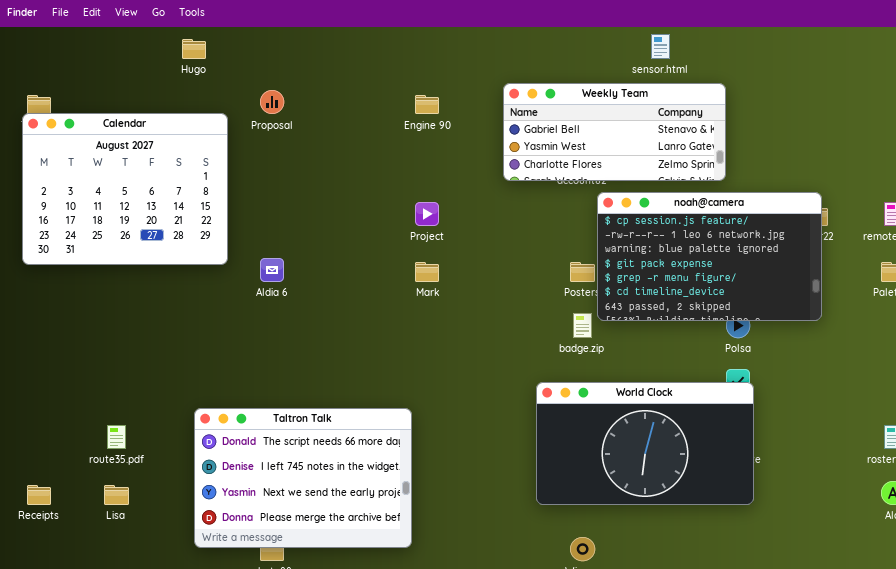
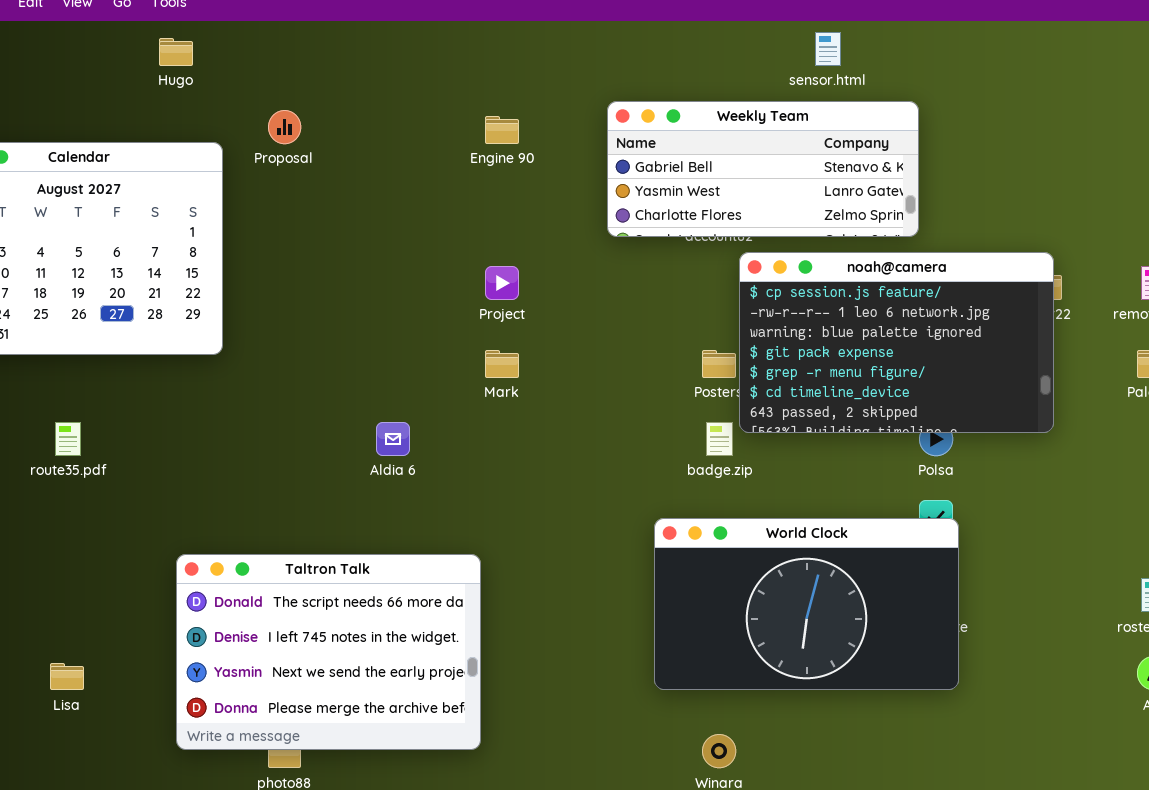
Aldia 6: [260,258,284,282] -> [376,422,410,456], moved
route35.pdf: [107,425,126,449] -> [55,422,81,456], moved

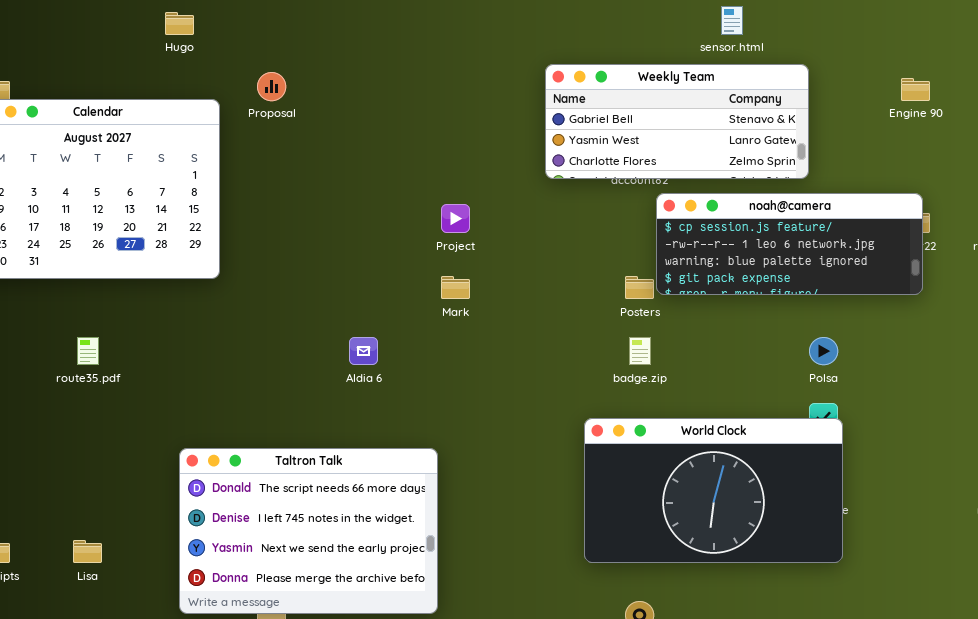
Engine 90: [485,116,519,144] -> [901,78,930,101], moved
noah@camera: [739,252,1054,433] -> [656,193,923,295], resized

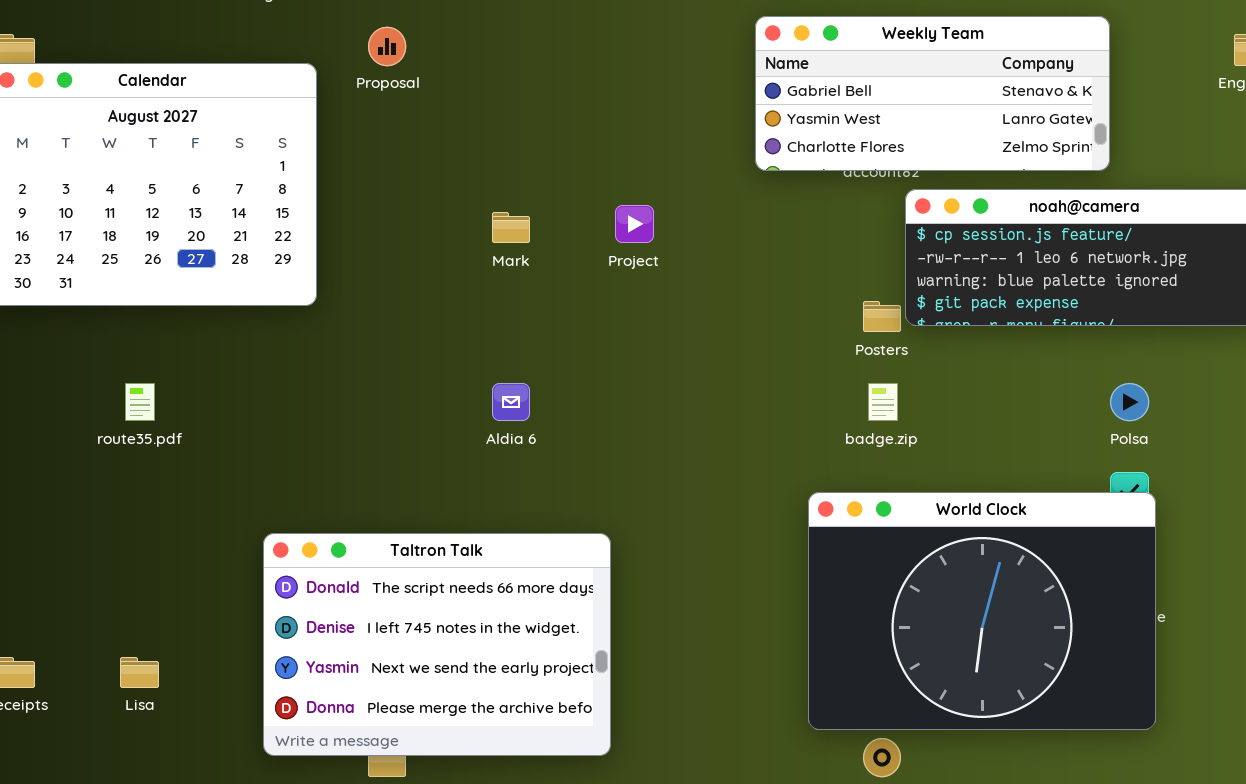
Mark: [441,276,470,299] -> [492,212,530,243], moved
World Clock: [584,418,843,563] -> [808,492,1156,730], resized

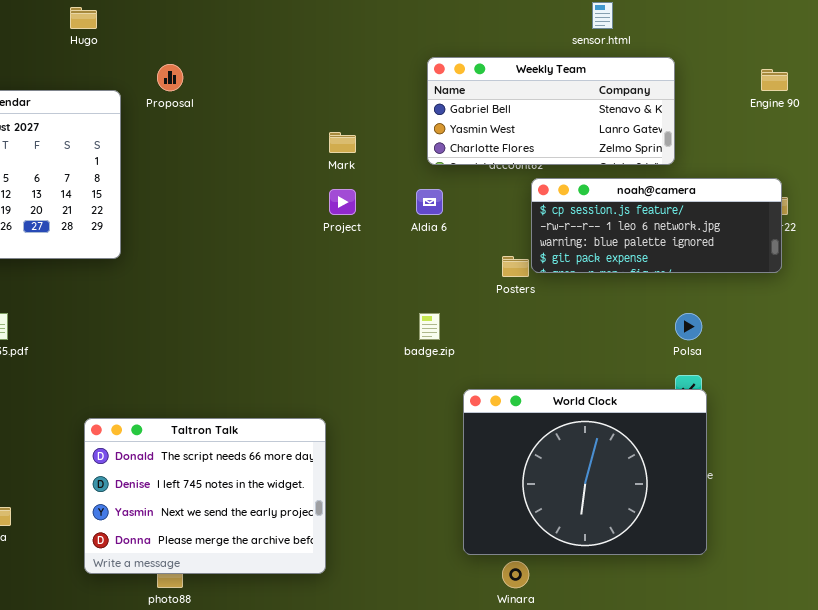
Mark: [492,212,530,243] -> [329,132,356,153], moved
Aldia 6: [492,383,530,421] -> [416,189,443,215], moved
badge.zip: [868,383,898,421] -> [419,313,440,340], moved

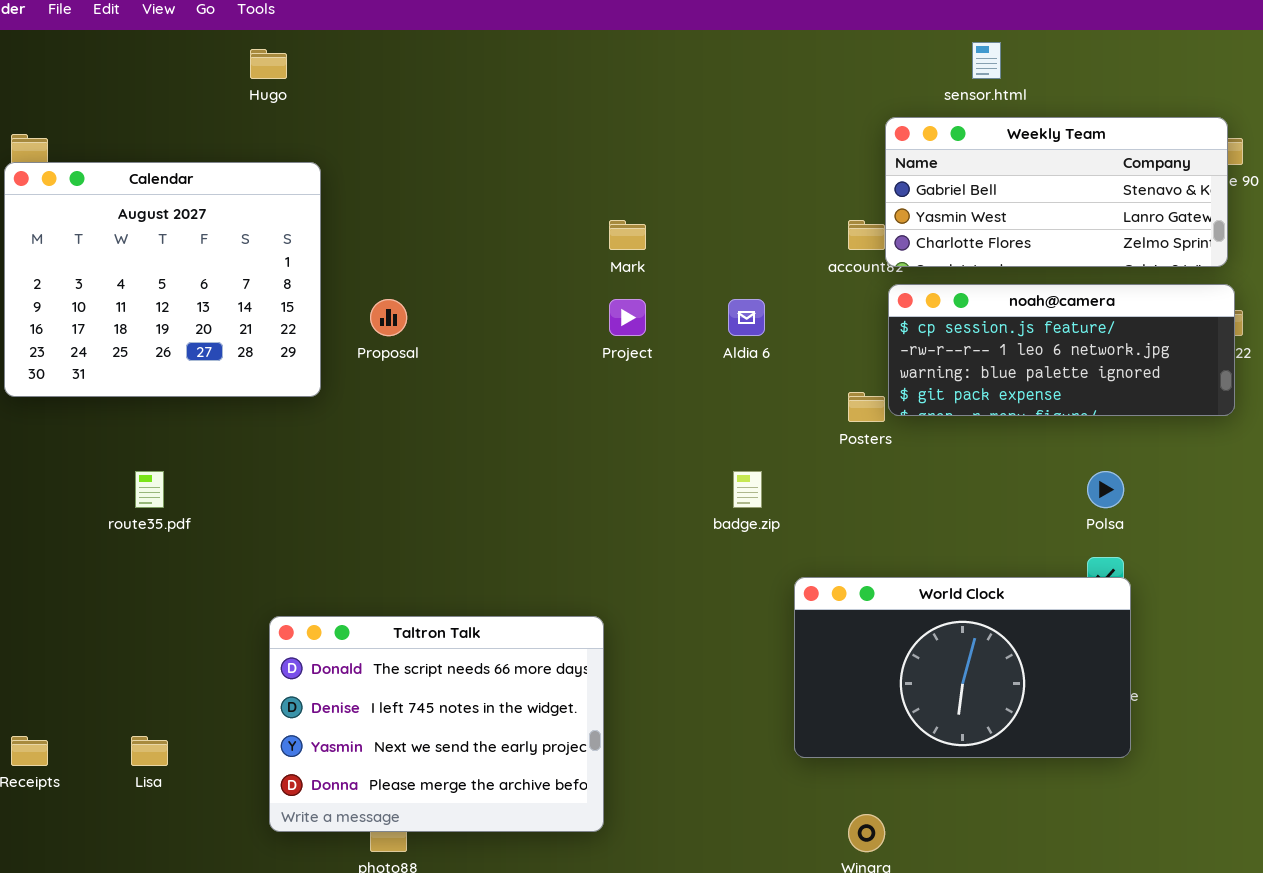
Weekly Team: [427,57,675,165] -> [885,117,1228,267], moved
Proposal: [157,64,183,91] -> [370,299,407,336], moved
World Clock: [463,389,707,555] -> [794,577,1131,758], resized

